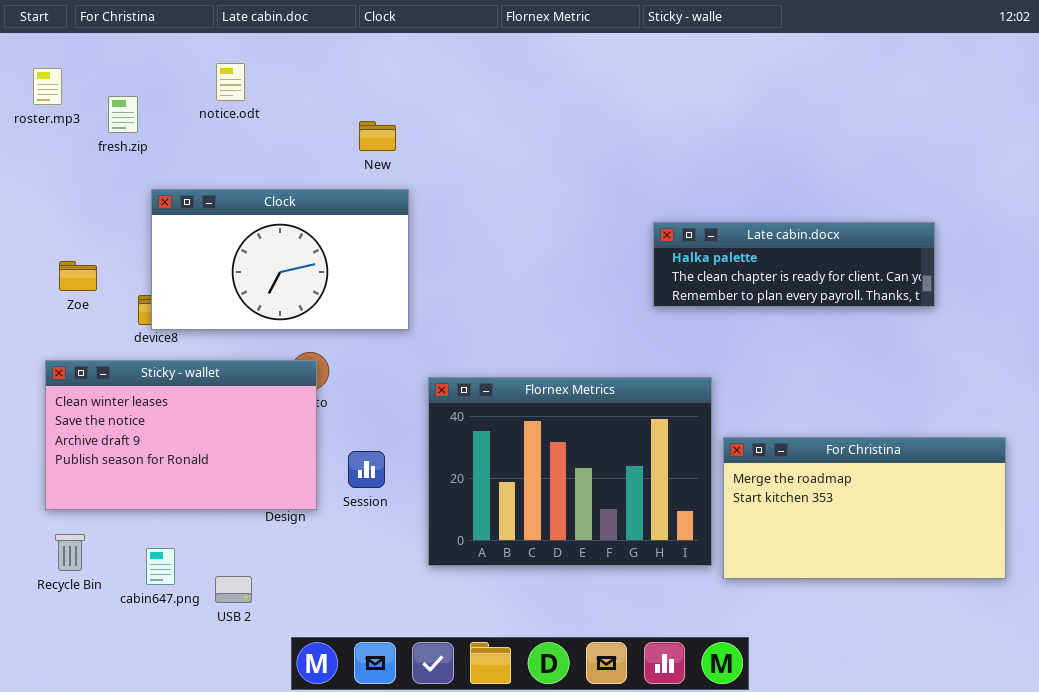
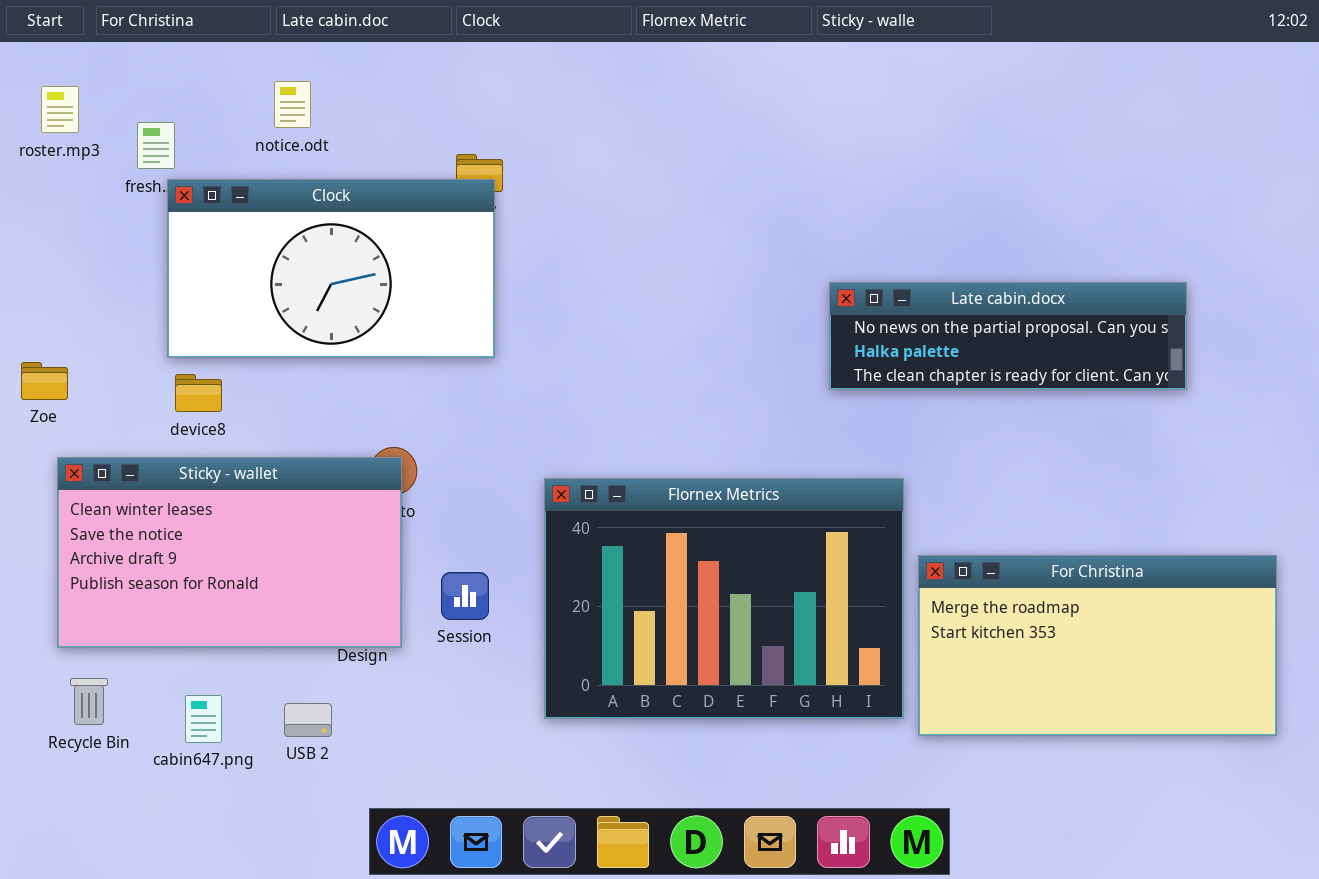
Clock: [151,189,409,330] -> [167,179,495,358], moved
Late cabin.docx: [653,222,935,307] -> [829,282,1187,390], scrolled up 1 row
Zoe: [59,261,97,291] -> [21,362,68,400], moved
USB 2: [215,576,252,603] -> [284,703,332,737], moved

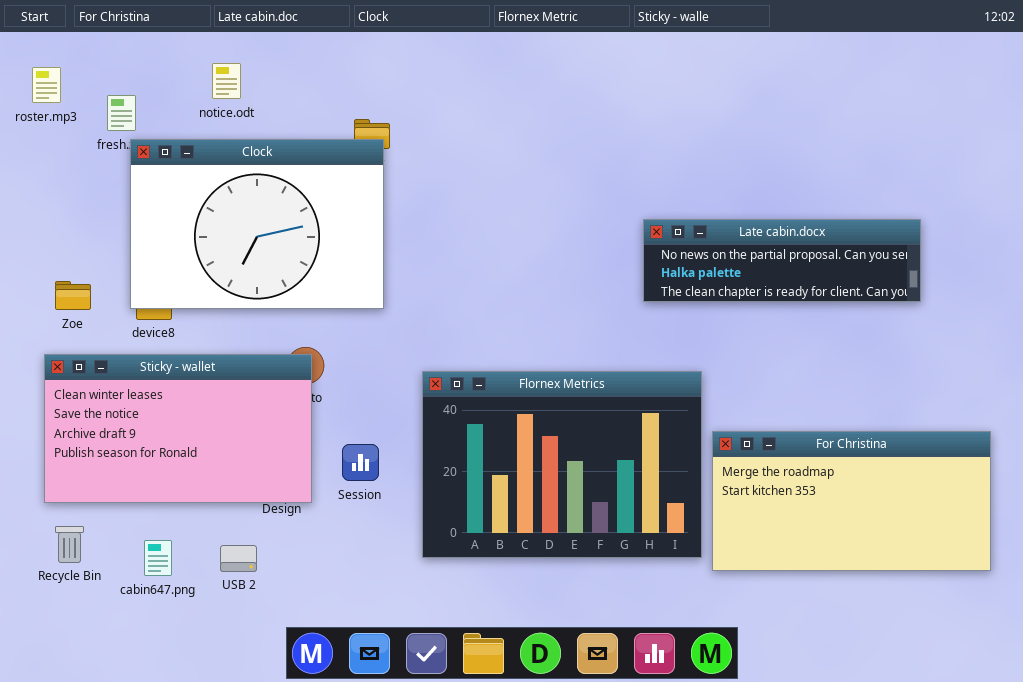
Clock: [167,179,495,358] -> [130,139,384,309], resized
Zoe: [21,362,68,400] -> [55,281,91,310], moved

